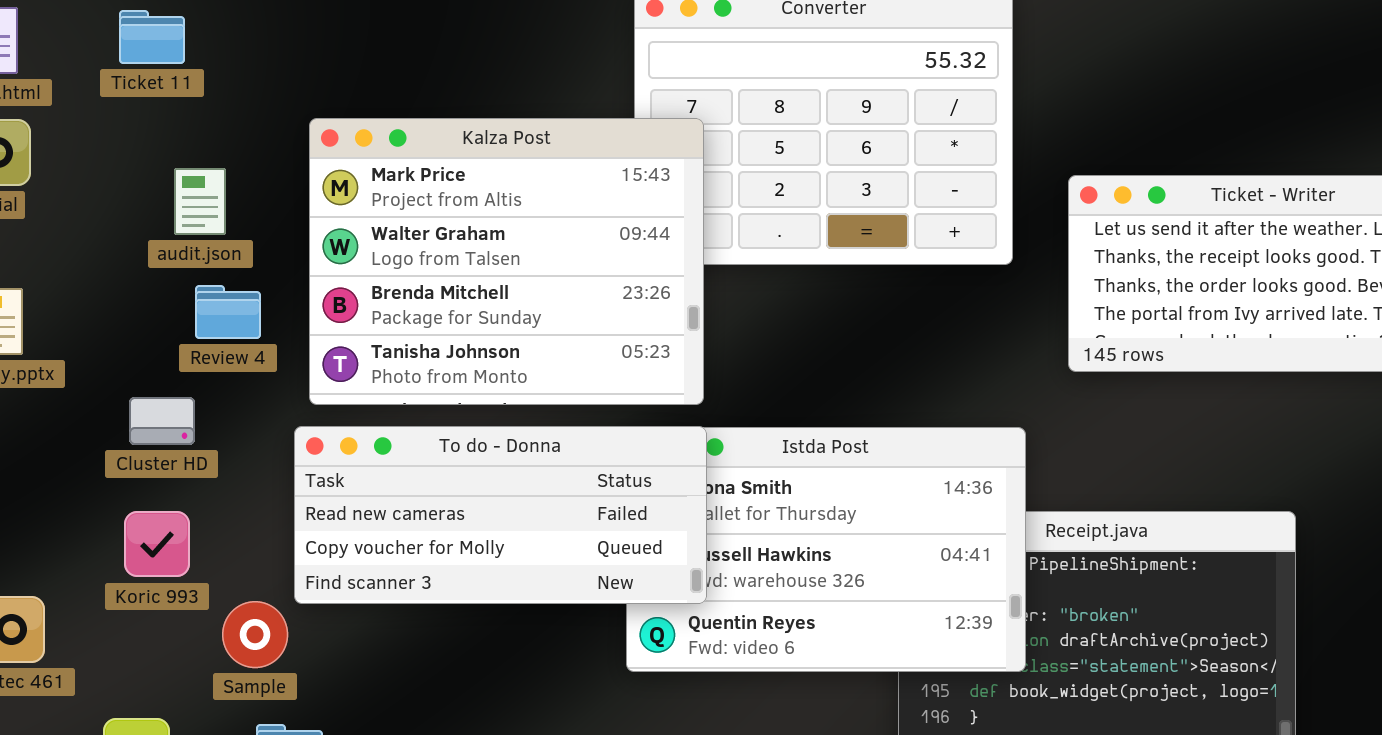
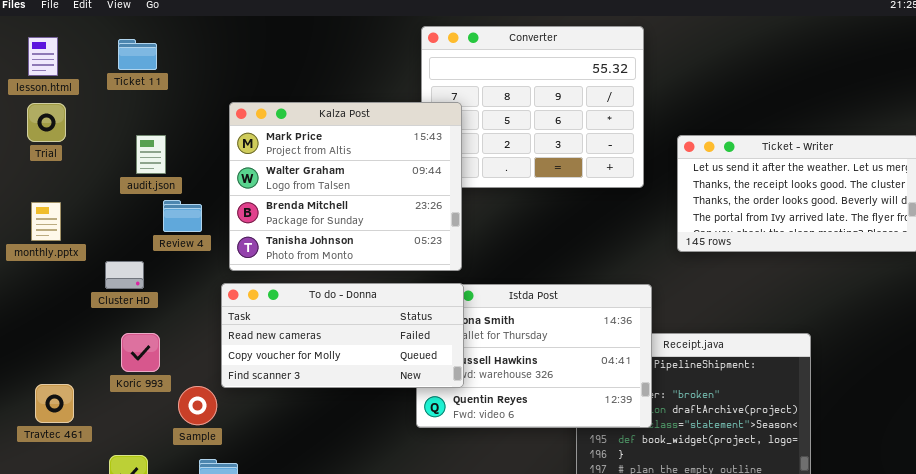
audit.json: [174,168,226,235] -> [136,135,166,174], moved
Cluster HD: [129,397,195,445] -> [105,261,144,289], moved

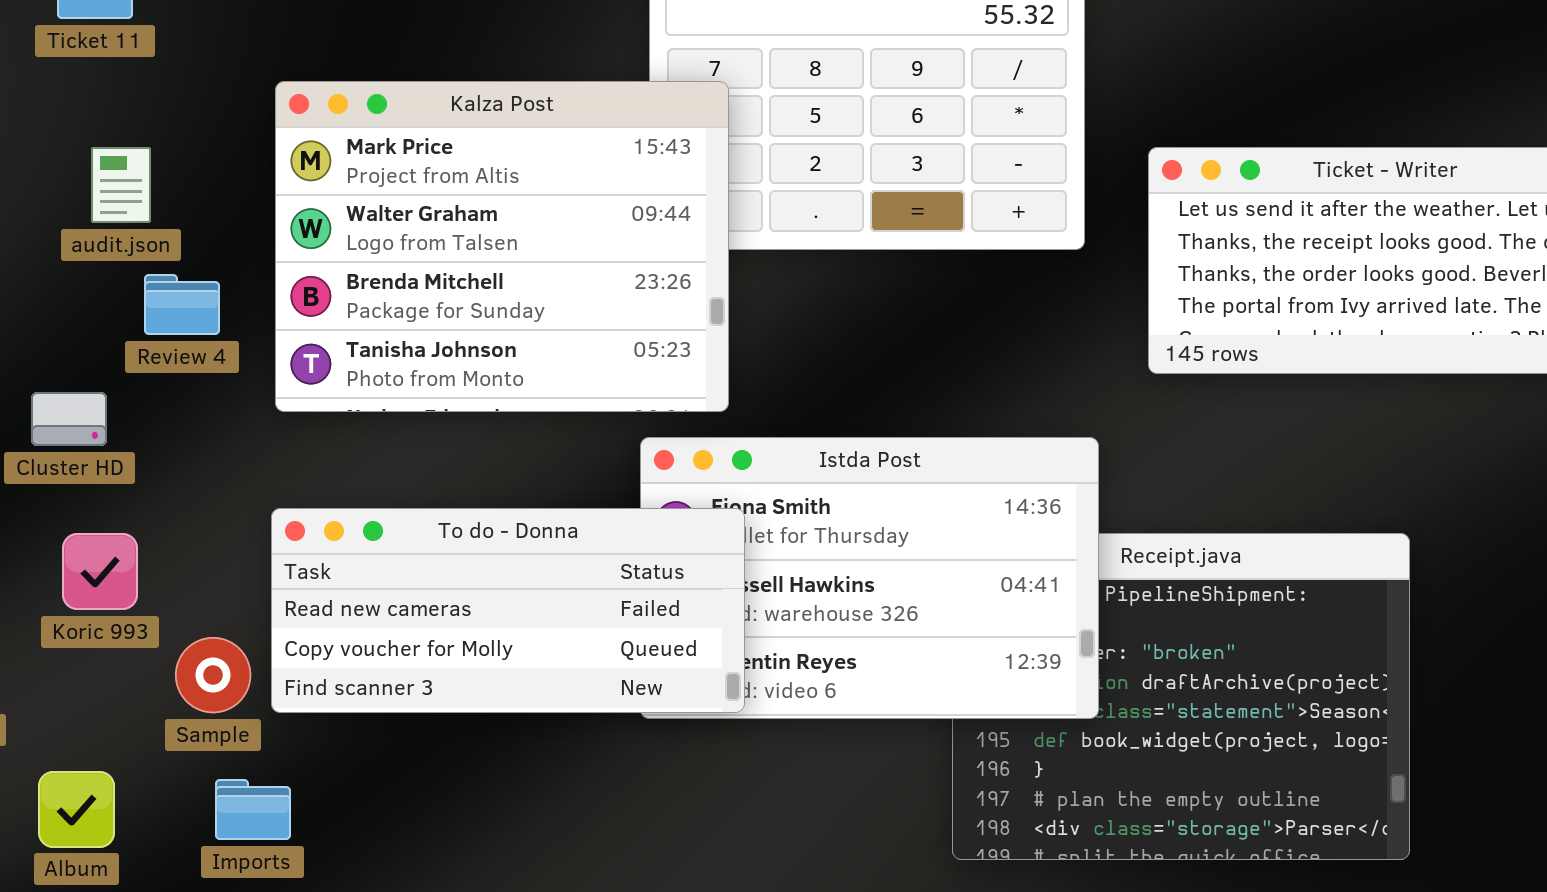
To do - Donna: [221,283,464,388] -> [271,508,745,713], moved

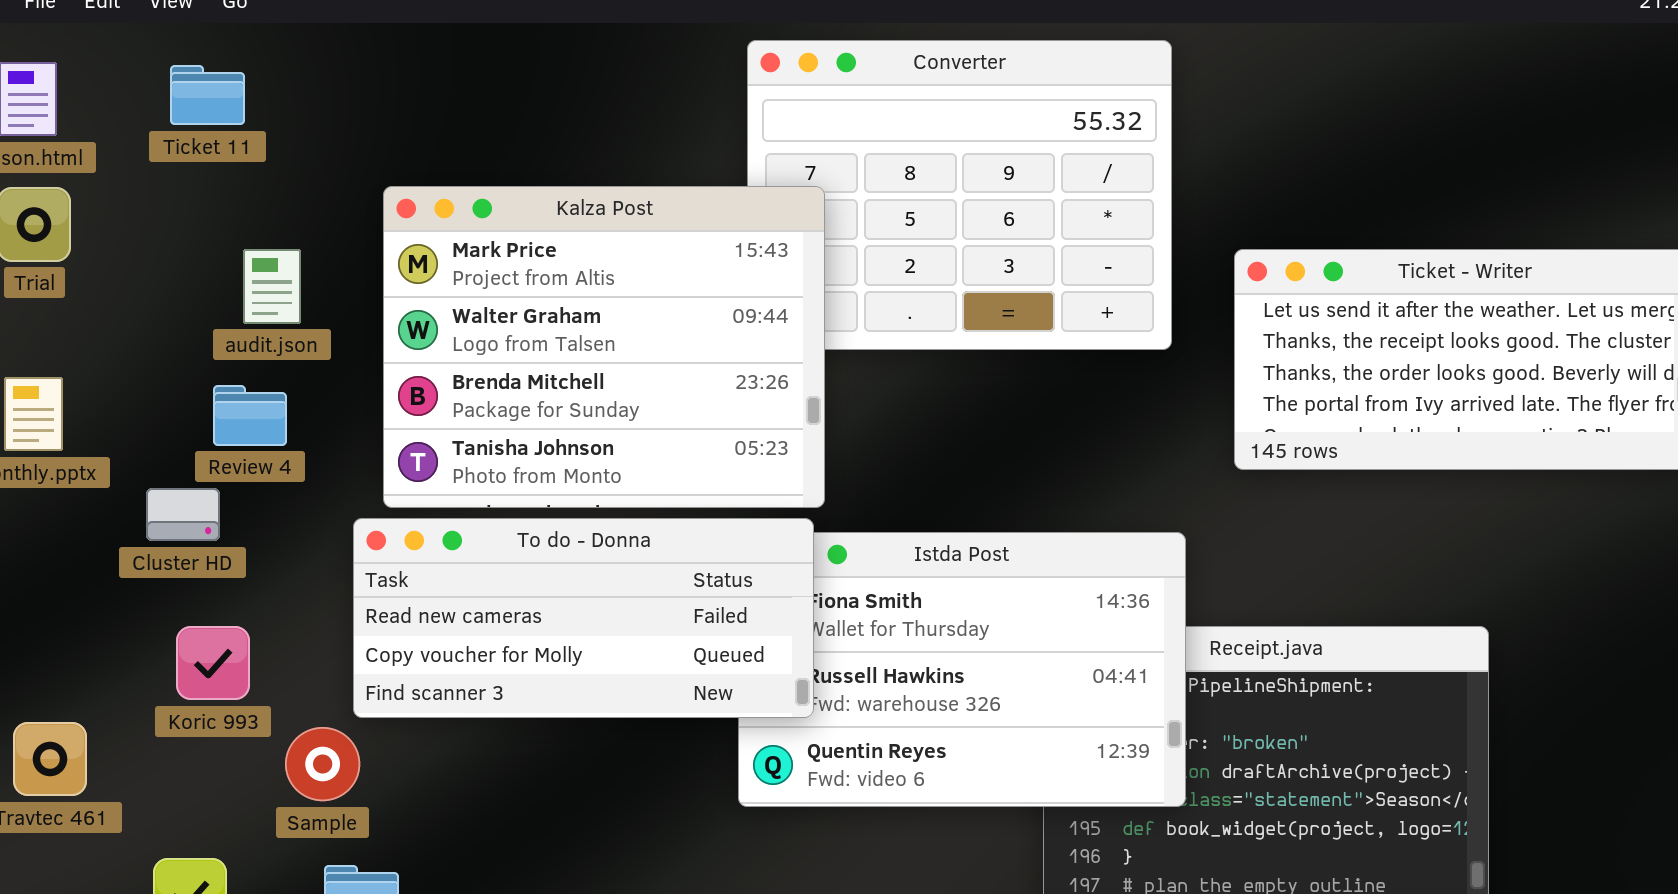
audit.json: [91,147,151,223] -> [243,249,301,324], moved
Review 4: [144,274,220,335] -> [213,385,287,446], moved
To do - Donna: [271,508,745,713] -> [353,518,814,718], moved

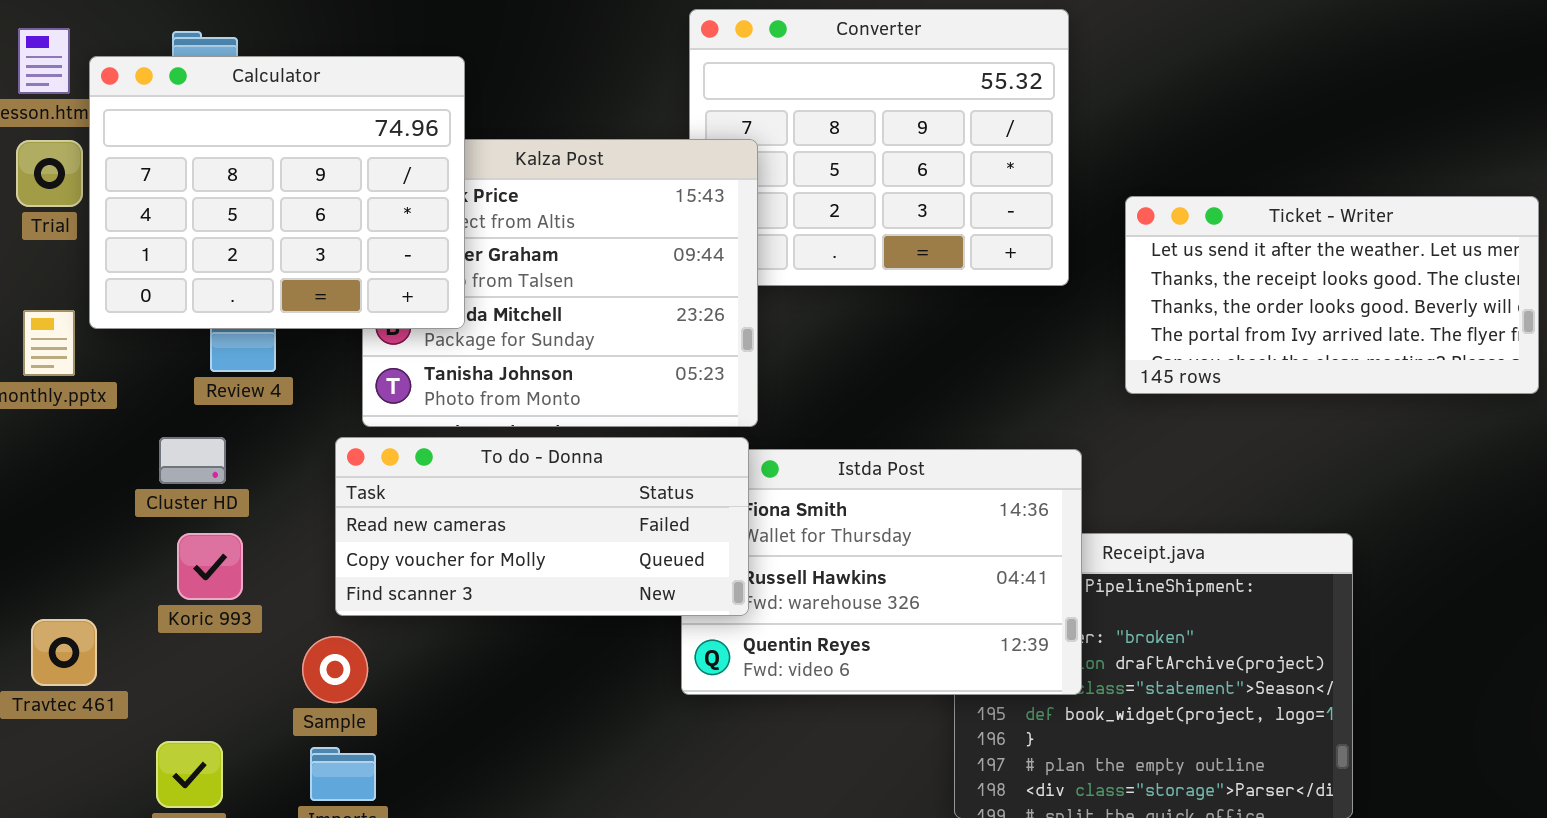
Calculator: none -> [89,56,465,329], opened
Cluster HD: [146,488,220,541] -> [159,437,226,484], moved
Sample: [285,727,360,801] -> [302,636,368,703], moved

